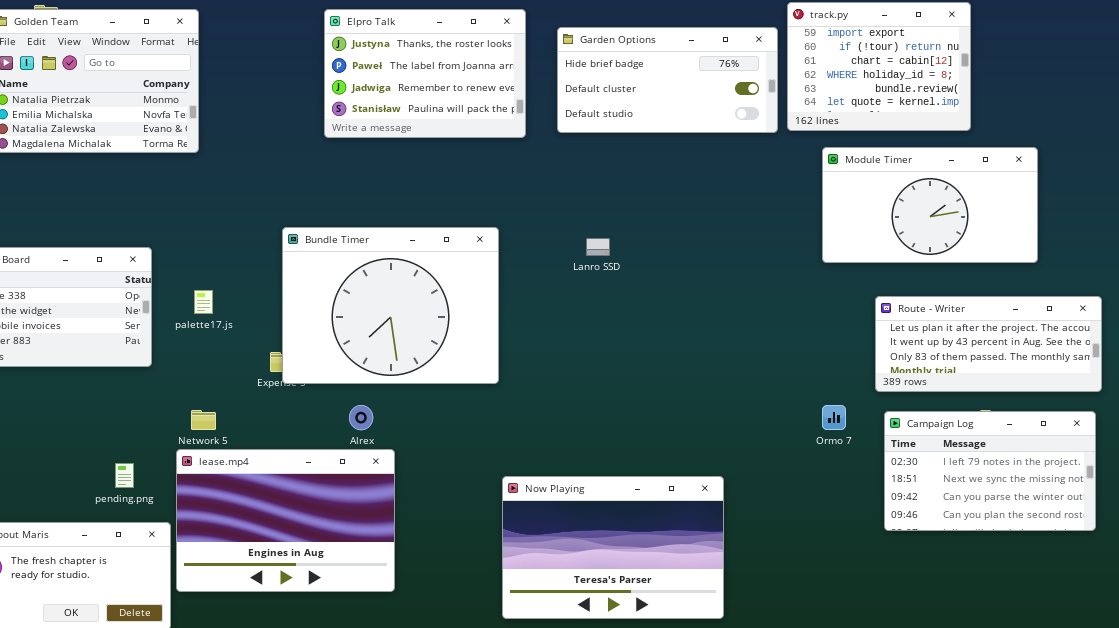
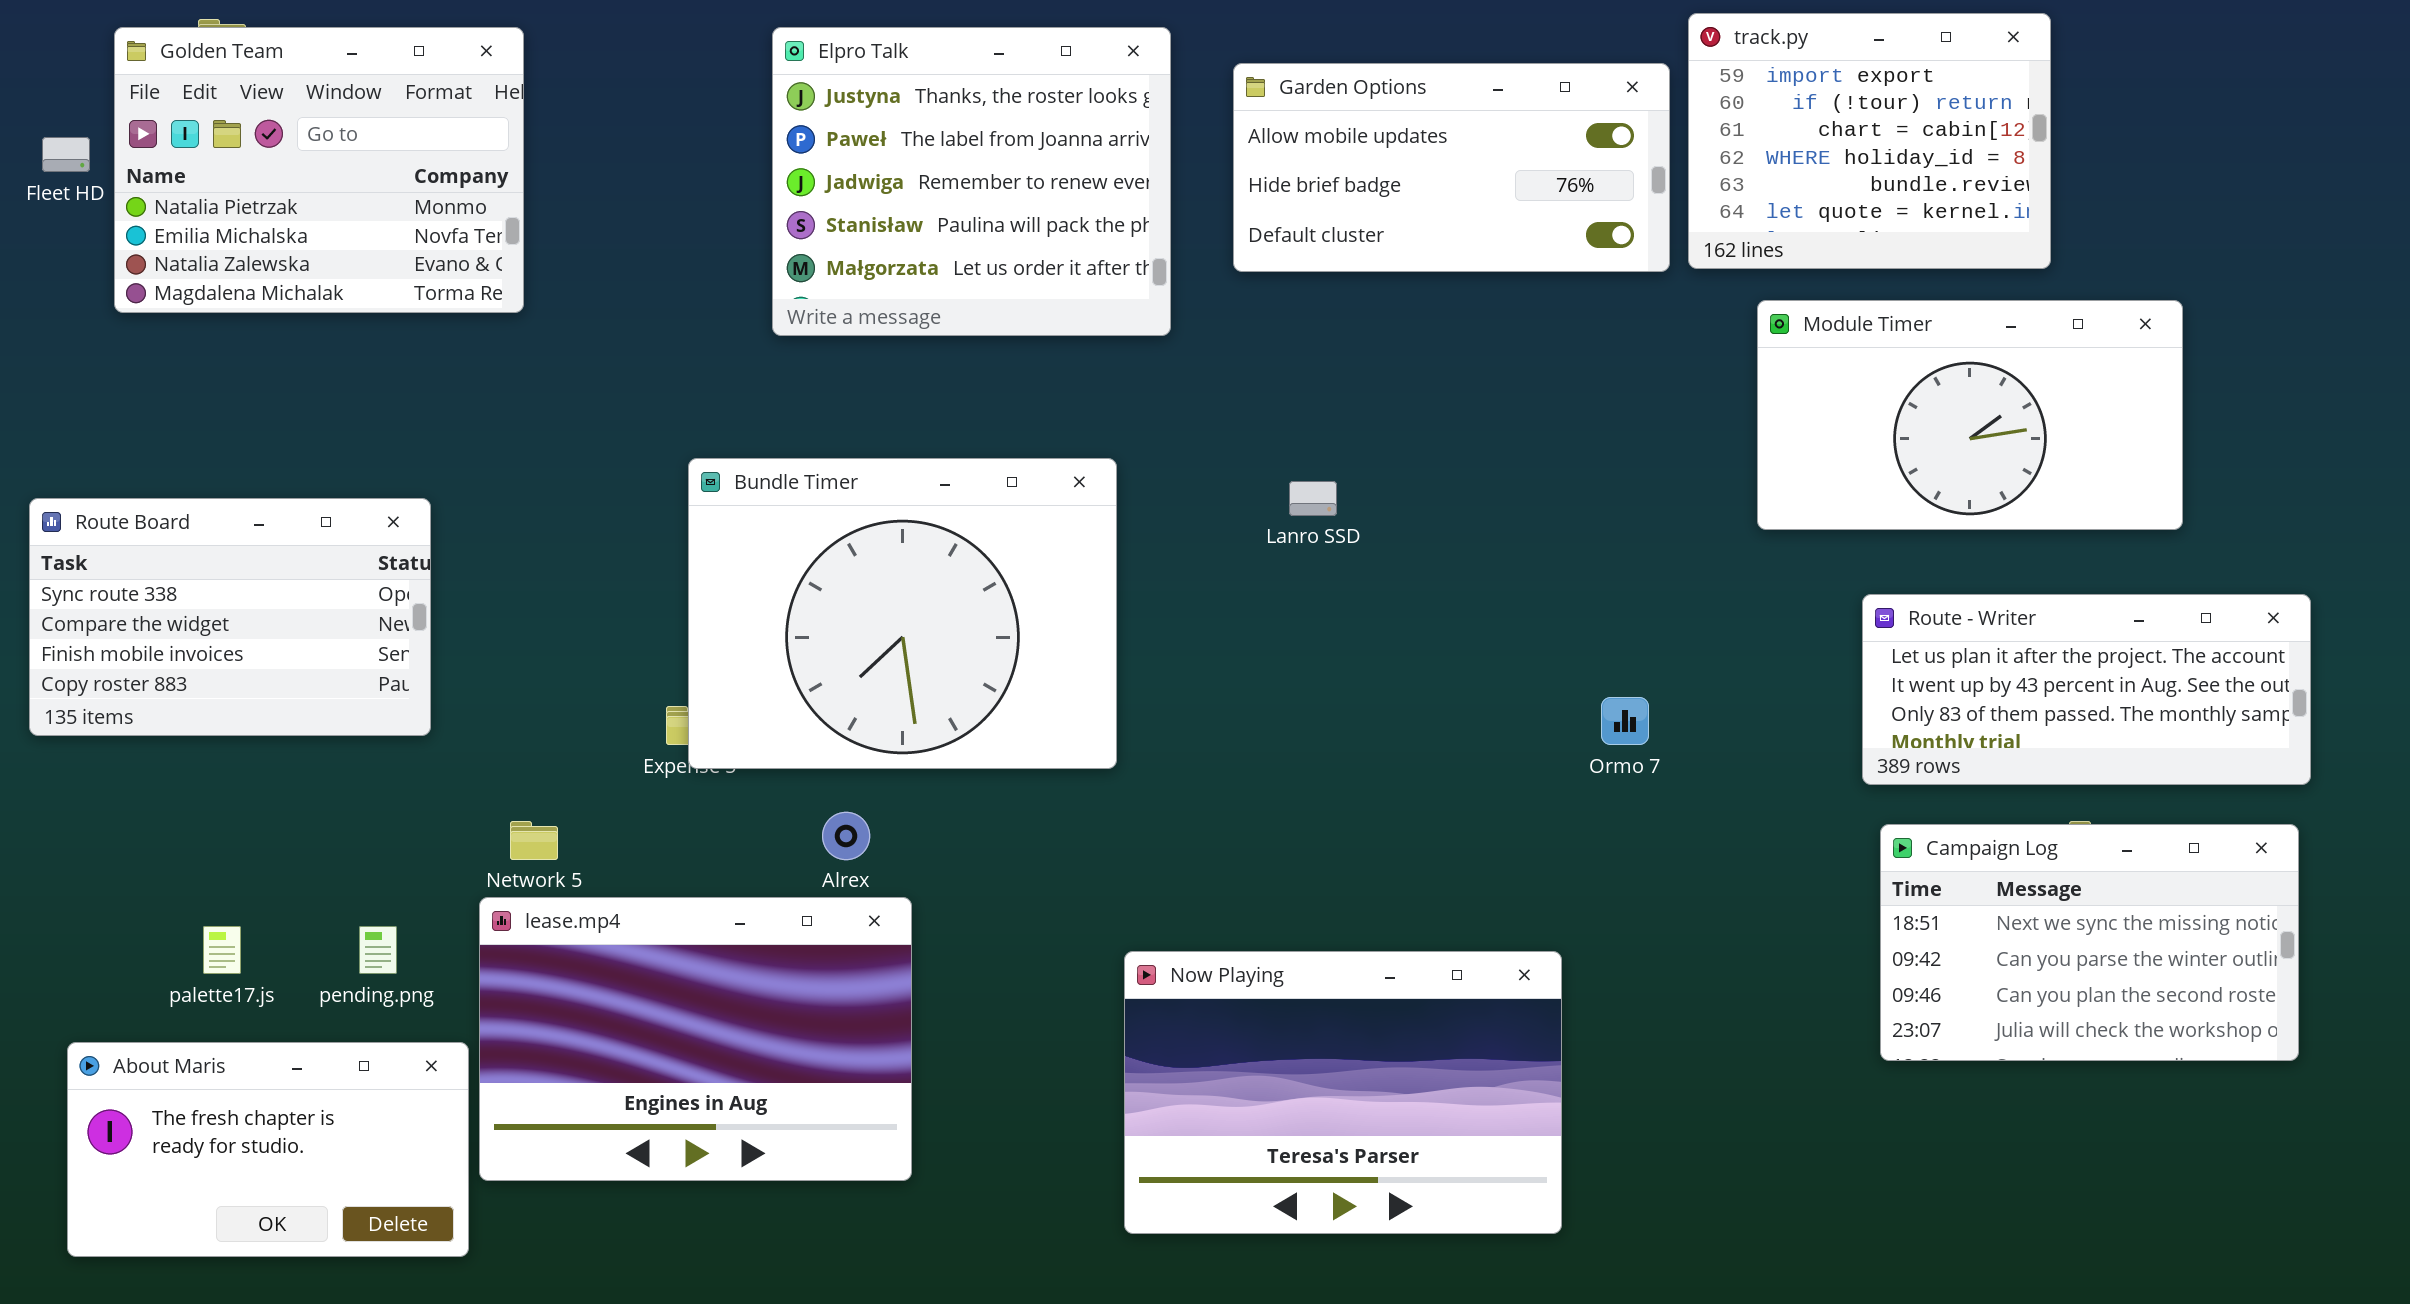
Elpro Talk: [324,9,526,138] -> [772,27,1171,336], resized
Garden Options: [557,27,778,133] -> [1233,63,1670,272], scrolled up 1 row
palette17.js: [194,290,213,314] -> [203,926,241,974], moved
Ormo 7: [822,405,846,430] -> [1601,697,1649,745], moved
Campaign Log: [884,411,1096,531] -> [1880,824,2299,1061], scrolled down 1 row

